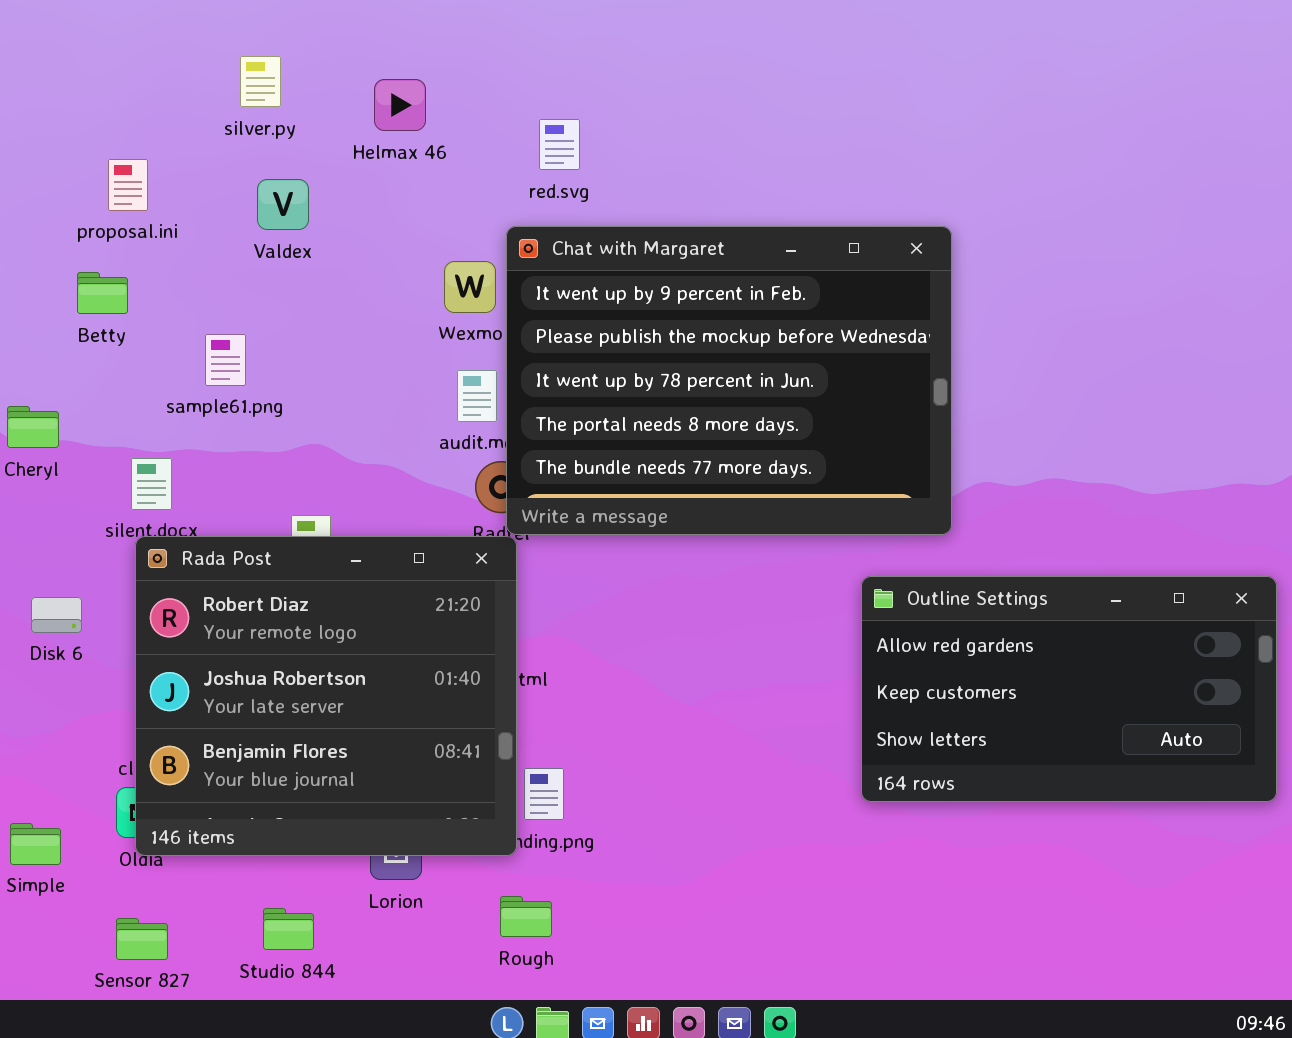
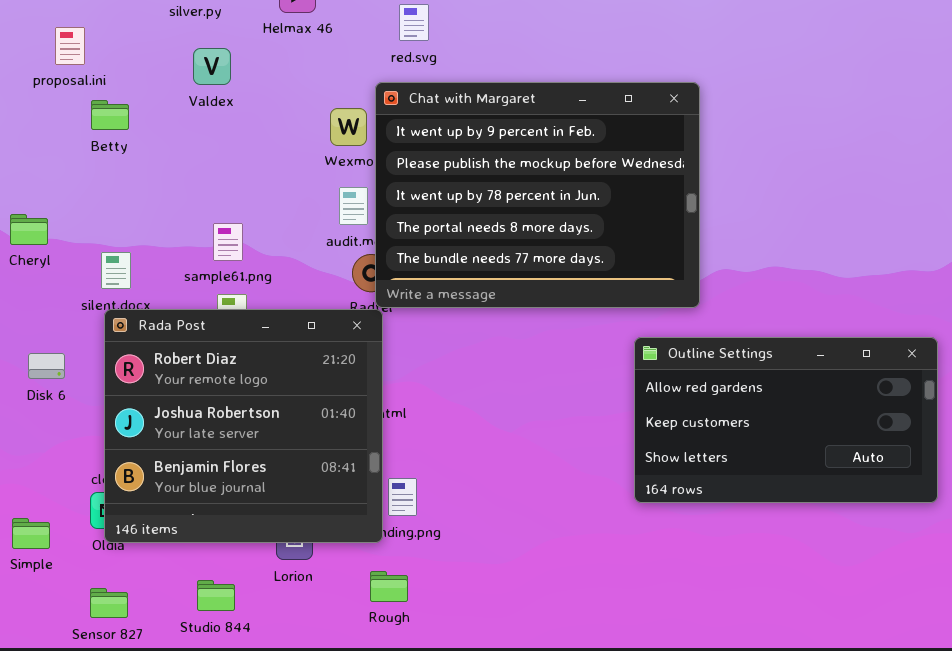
proposal.ini: [108,159,148,211] -> [55,27,85,65], moved
Betty: [77,272,128,314] -> [91,100,129,130], moved
sample61.png: [205,334,246,386] -> [213,223,243,261], moved

